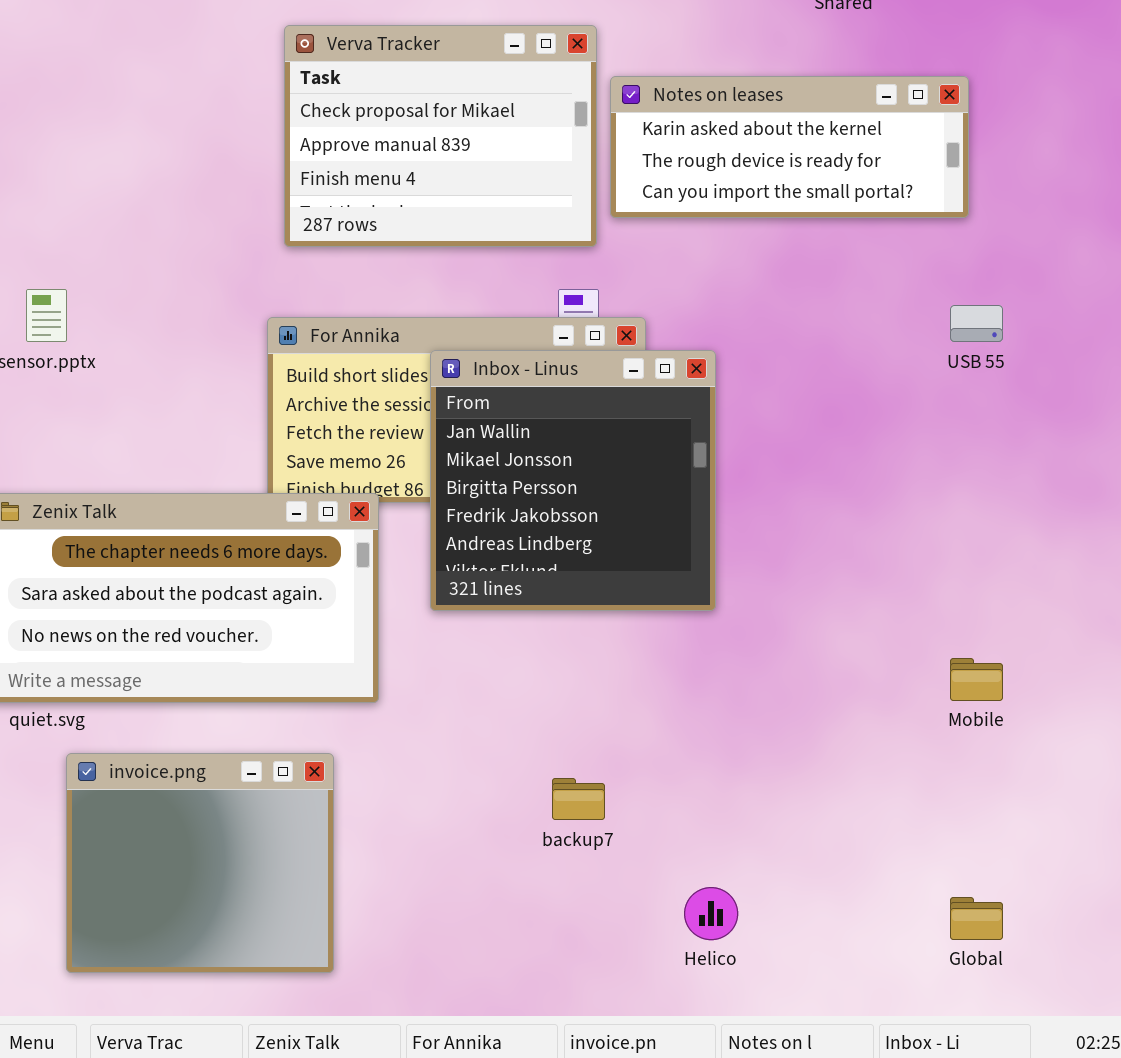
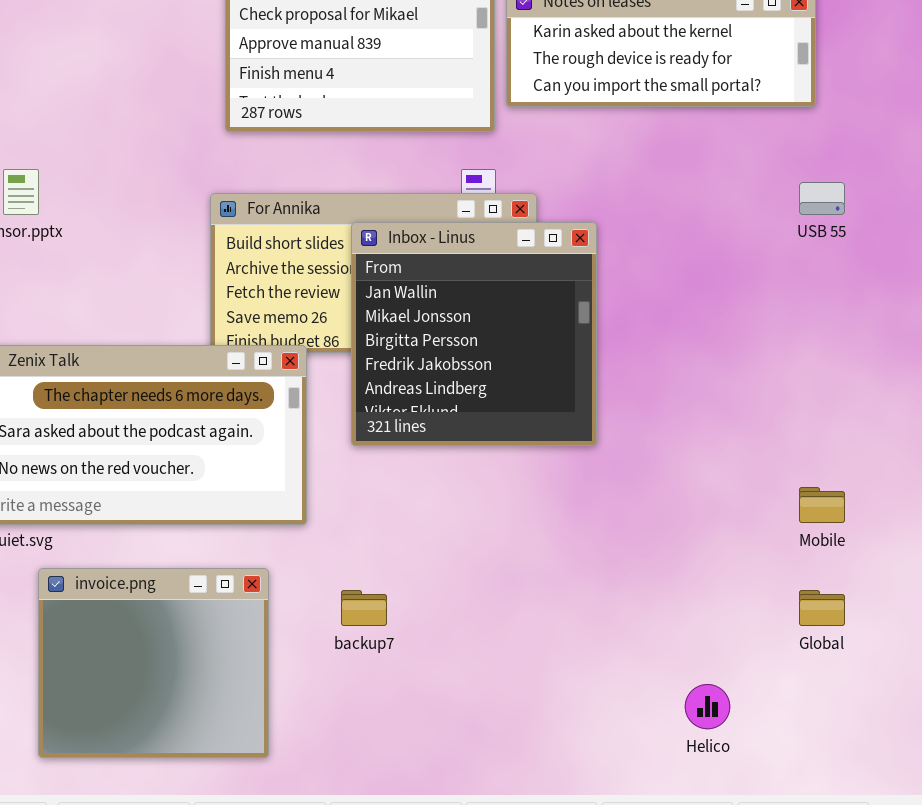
backup7: [552,778,605,820] -> [341,590,387,626], moved
Helico: [684,887,738,940] -> [685,684,730,729], moved
Global: [950,897,1003,940] -> [799,590,845,626], moved

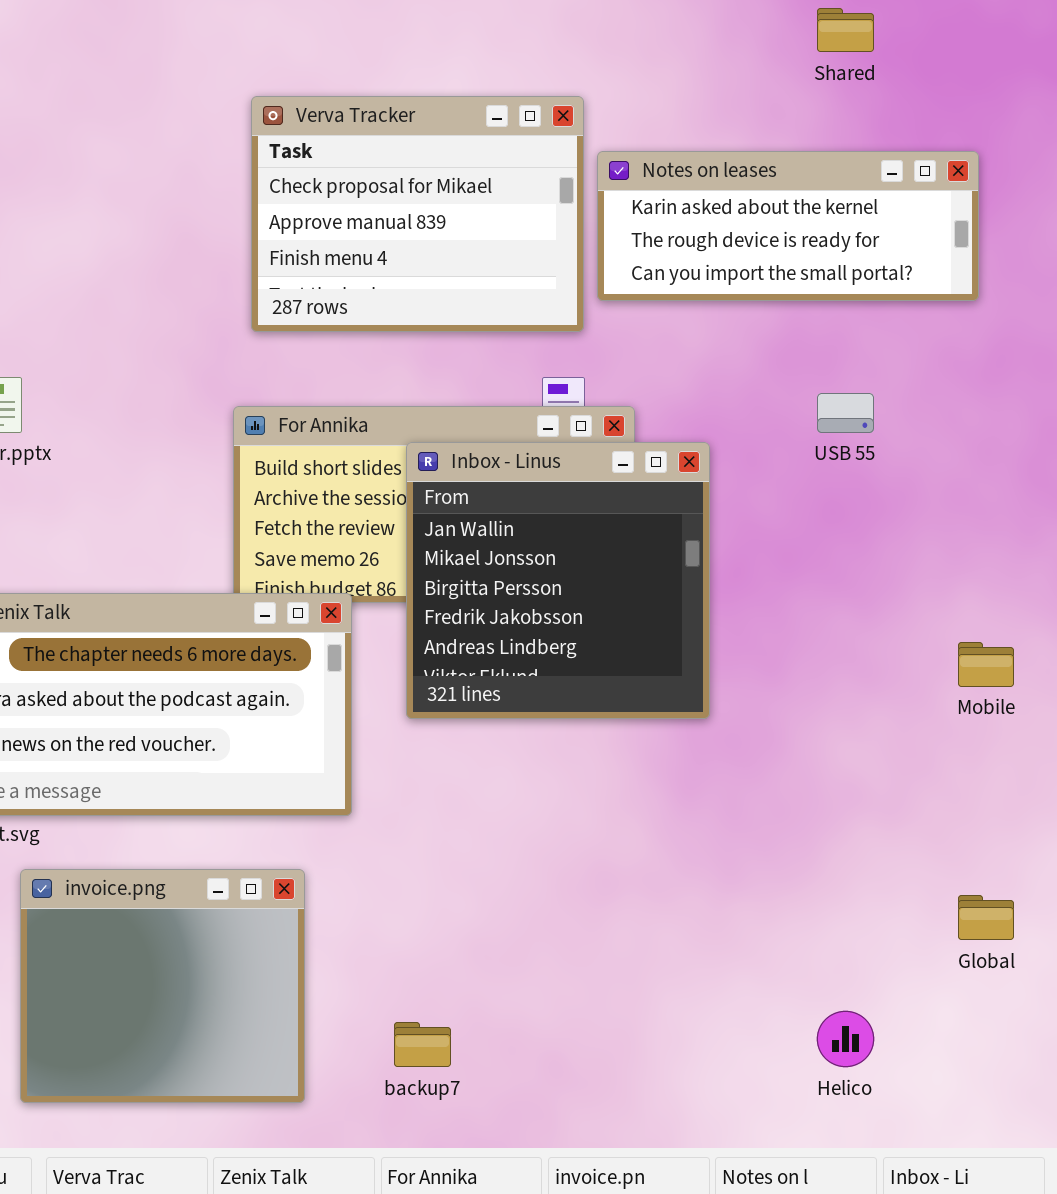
USB 55: [799,182,845,215] -> [817,393,874,433], moved
Mobile: [799,487,845,523] -> [958,642,1014,687], moved
backup7: [341,590,387,626] -> [394,1022,451,1067], moved

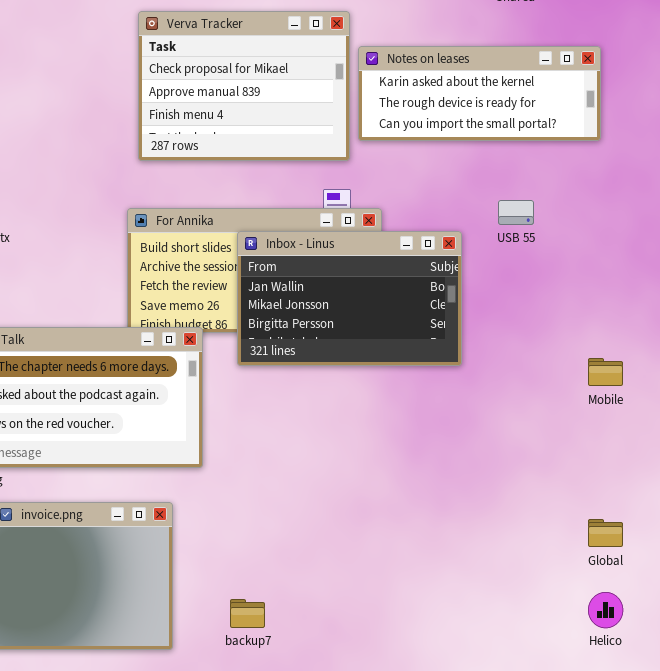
Inbox - Linus: [406,442,710,719] -> [237,231,462,366], resized
Helico: [817,1011,874,1067] -> [588,592,623,628], moved

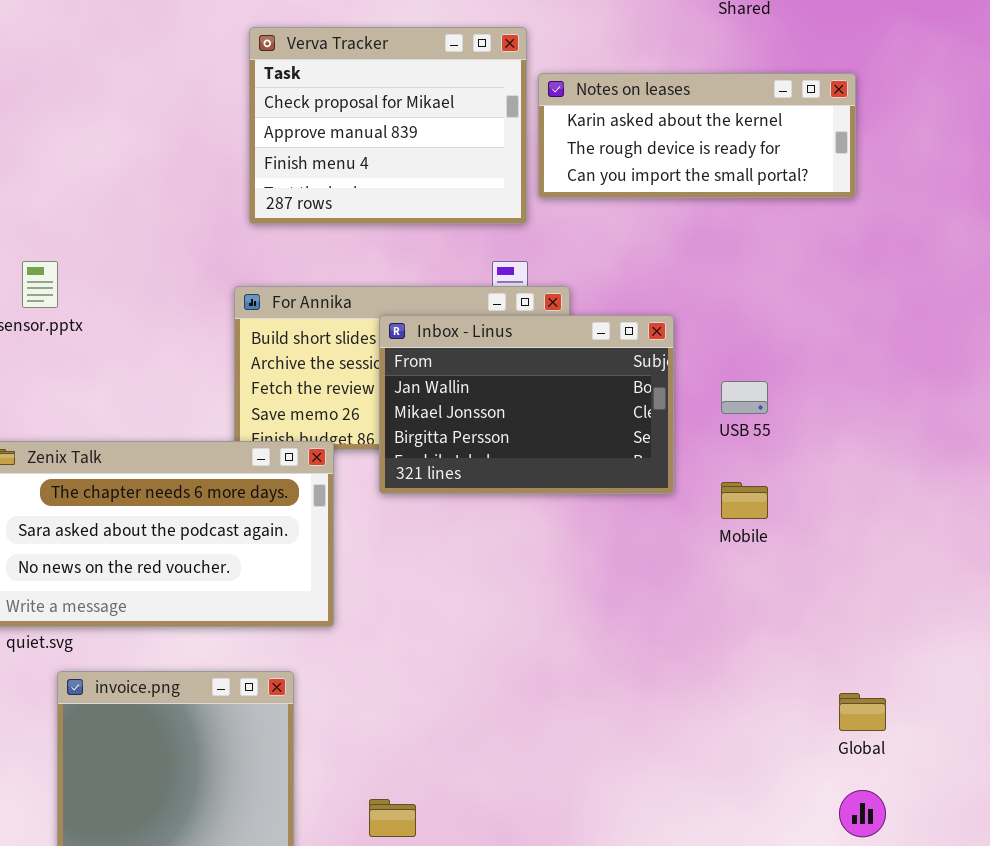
USB 55: [498,200,534,225] -> [721,381,768,414], moved
Mobile: [588,358,623,386] -> [721,482,768,519], moved

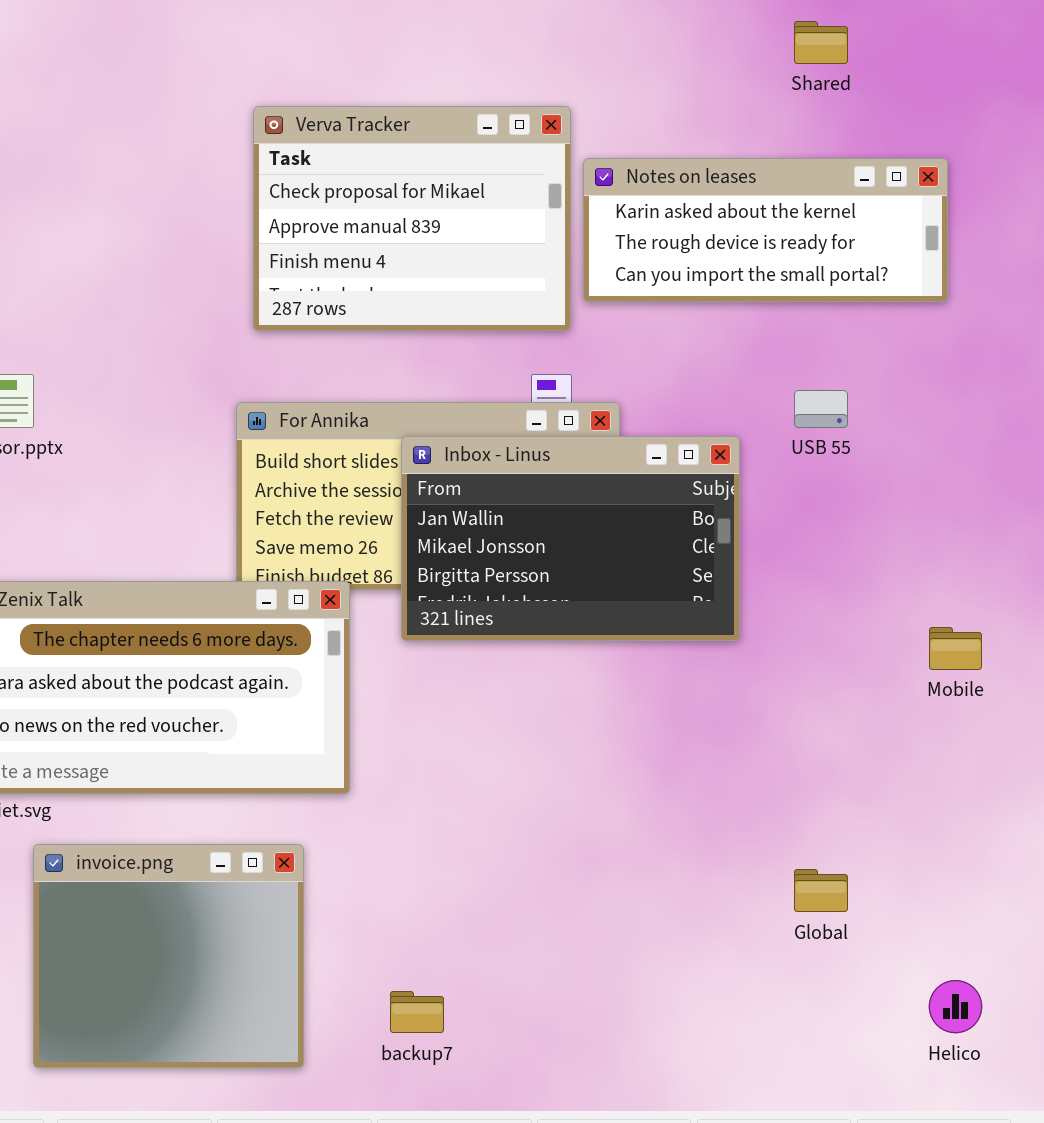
USB 55: [721,381,768,414] -> [794,390,848,428], moved
Mobile: [721,482,768,519] -> [929,627,982,670], moved
Global: [839,693,886,731] -> [794,869,848,912], moved

